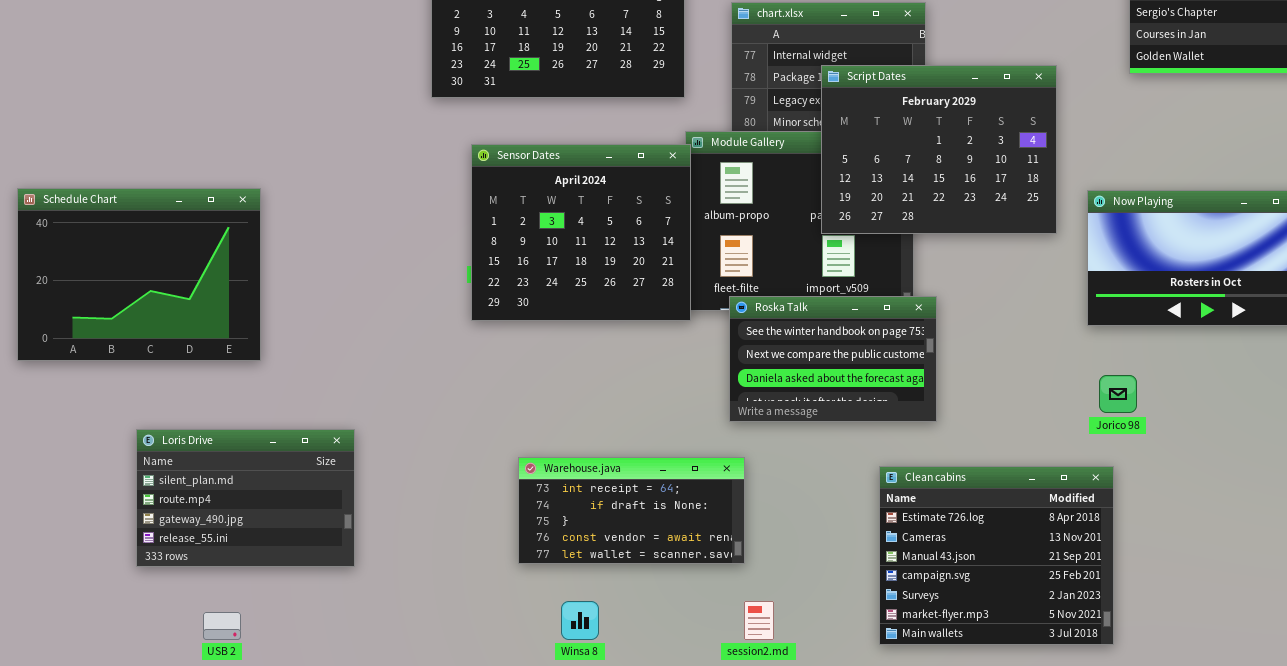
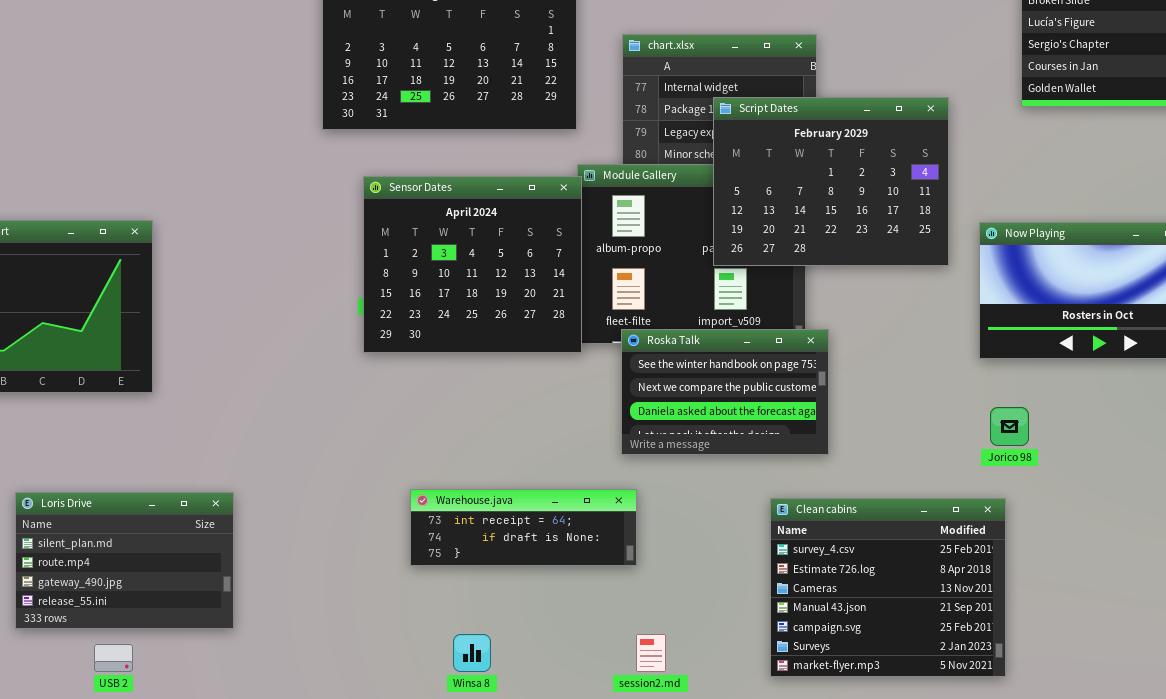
Loris Drive: [136,429,355,567] -> [15,492,234,629], moved
Warehouse.java: [518,457,745,564] -> [410,489,637,566], resized
Clean cabins: [879,466,1114,645] -> [770,498,1006,677], scrolled up 1 row

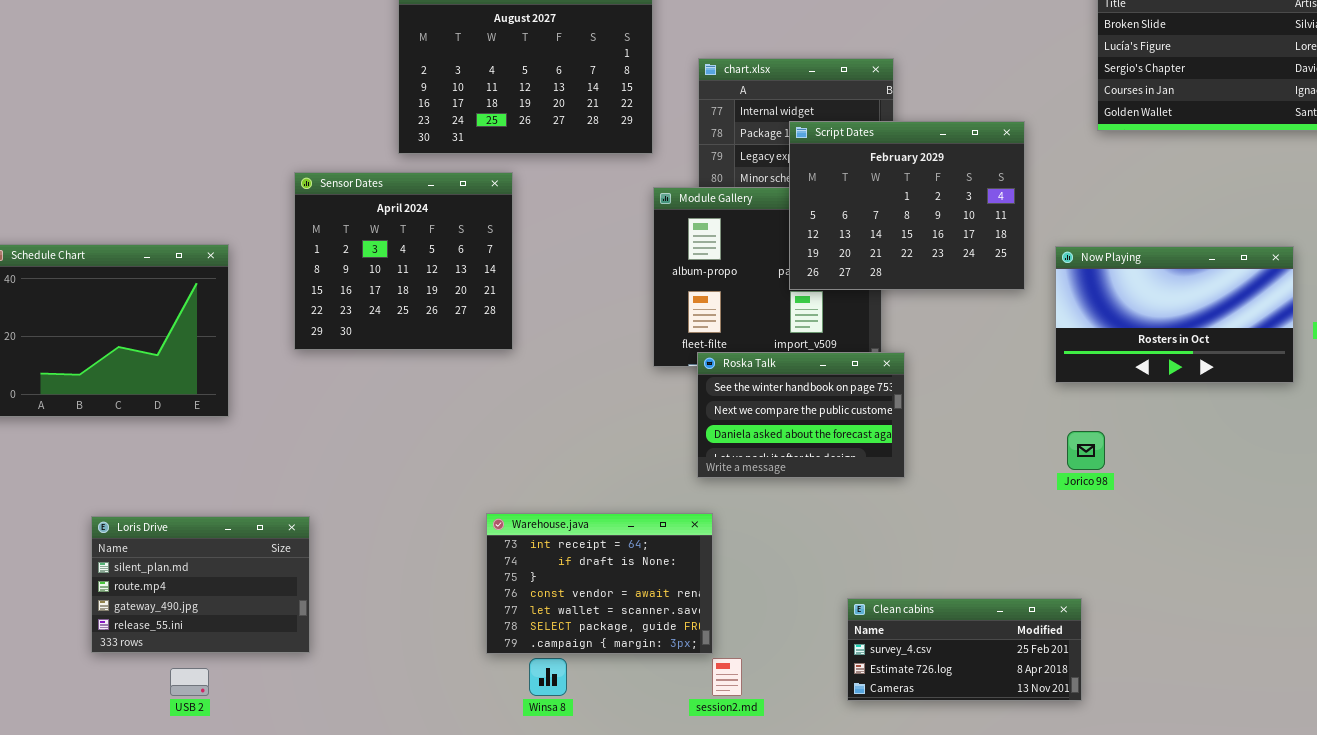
Sensor Dates: [363,176,582,353] -> [294,172,513,350], moved
Warehouse.java: [410,489,637,566] -> [486,513,713,654], resized
Clean cabins: [770,498,1006,677] -> [847,598,1082,701], resized

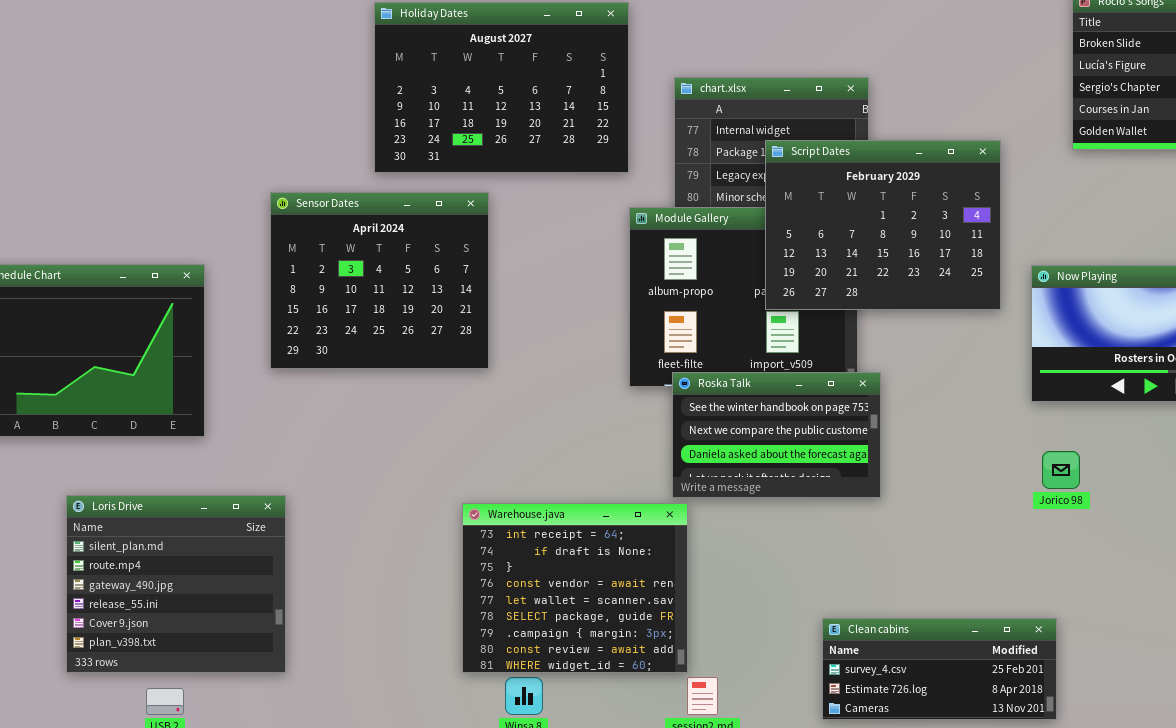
Warehouse.java: [486,513,713,654] -> [462,503,688,673], resized
Loris Drive: [91,516,310,653] -> [66,495,286,673], resized

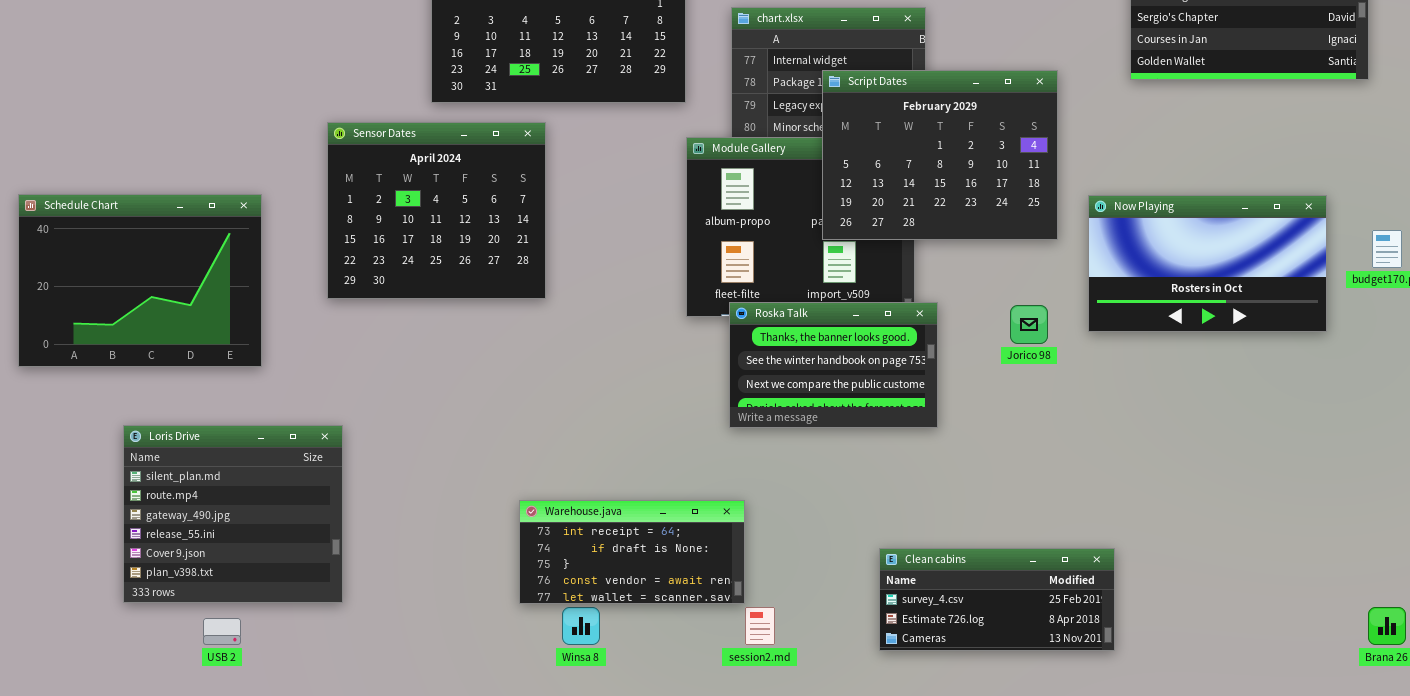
Roska Talk: [672,372,881,498] -> [729,302,938,428], scrolled up 1 row
Jorico 98: [1042,451,1080,489] -> [1010,305,1048,344], moved
Warehouse.java: [462,503,688,673] -> [519,500,745,604], resized

